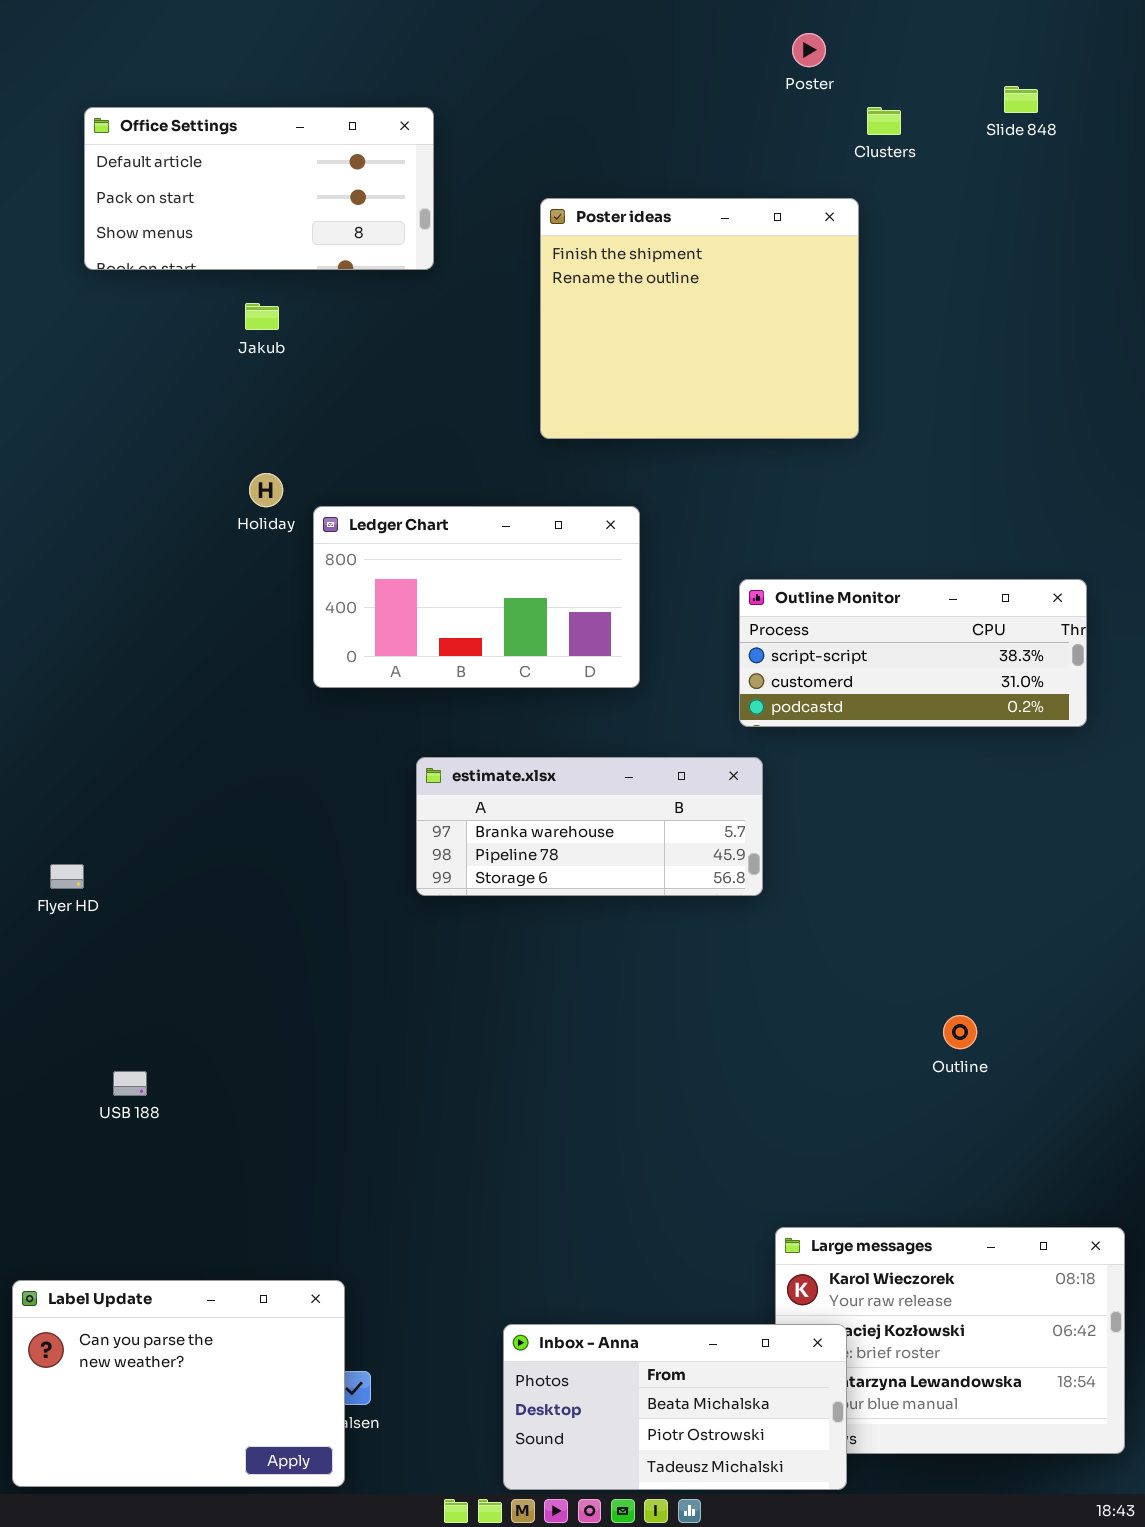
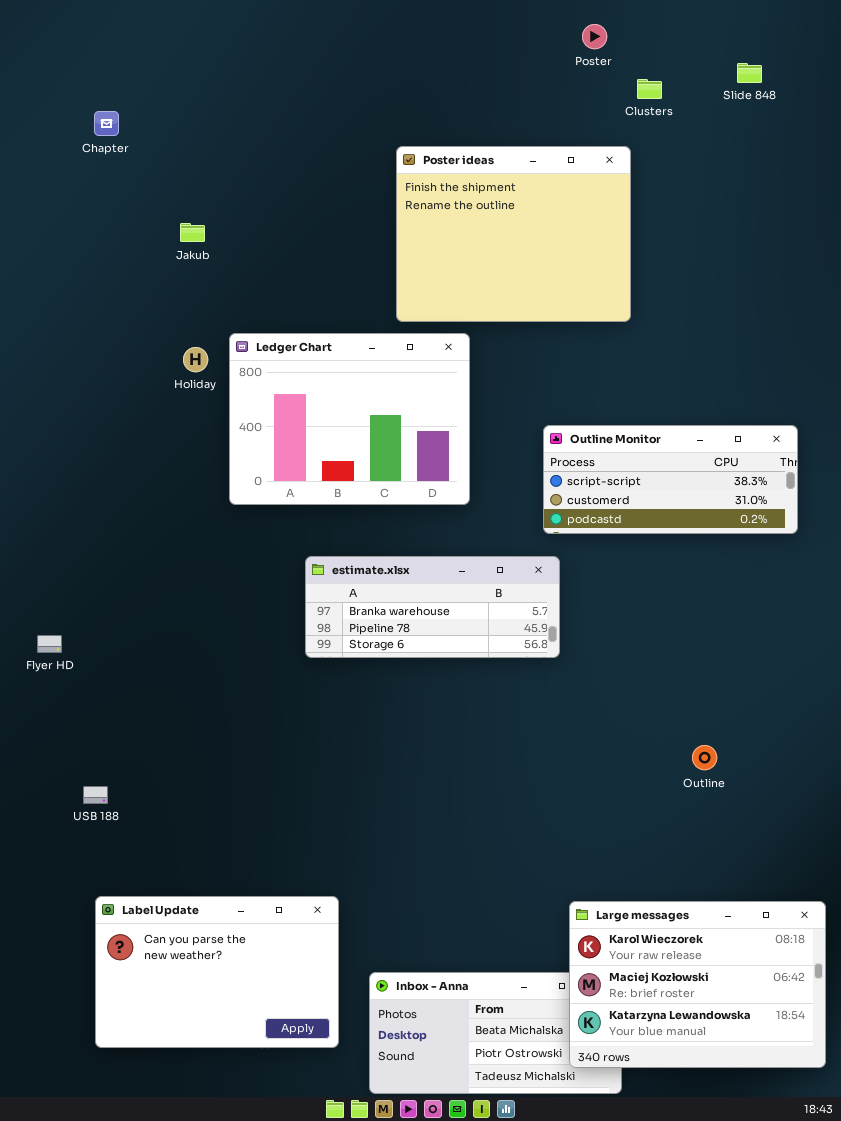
Office Settings: [84,107,434,270] -> none, closed
Ledger Chart: [313,506,640,688] -> [229,333,470,505], resized
Large messages: [775,1227,1125,1454] -> [569,901,826,1068], raised
Label Update: [12,1280,345,1487] -> [95,896,339,1048], moved

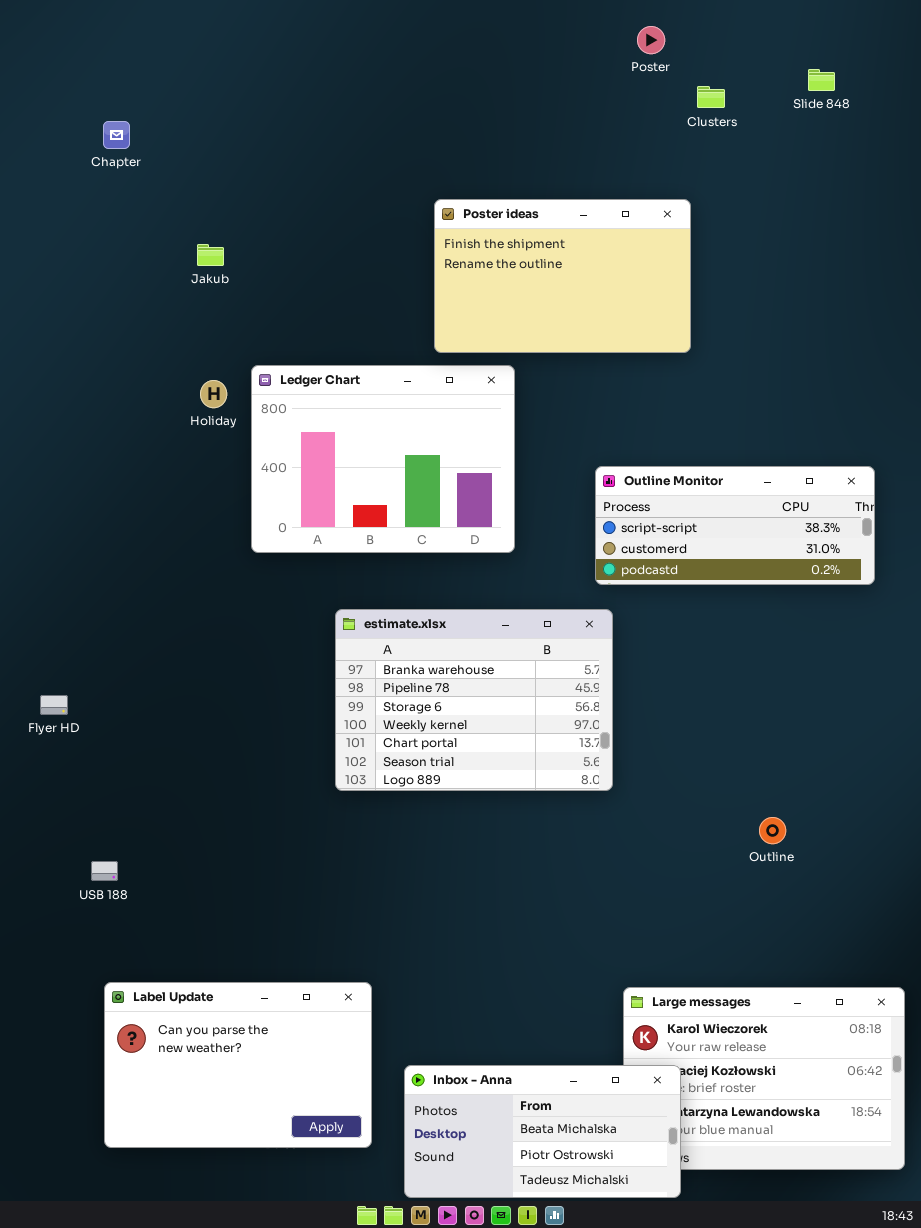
Poster ideas: [396,146,631,322] -> [434,199,691,353], resized
estimate.xlsx: [305,556,560,658] -> [335,609,613,791], resized
Inbox - Anna: [369,972,622,1094] -> [404,1065,681,1198], raised

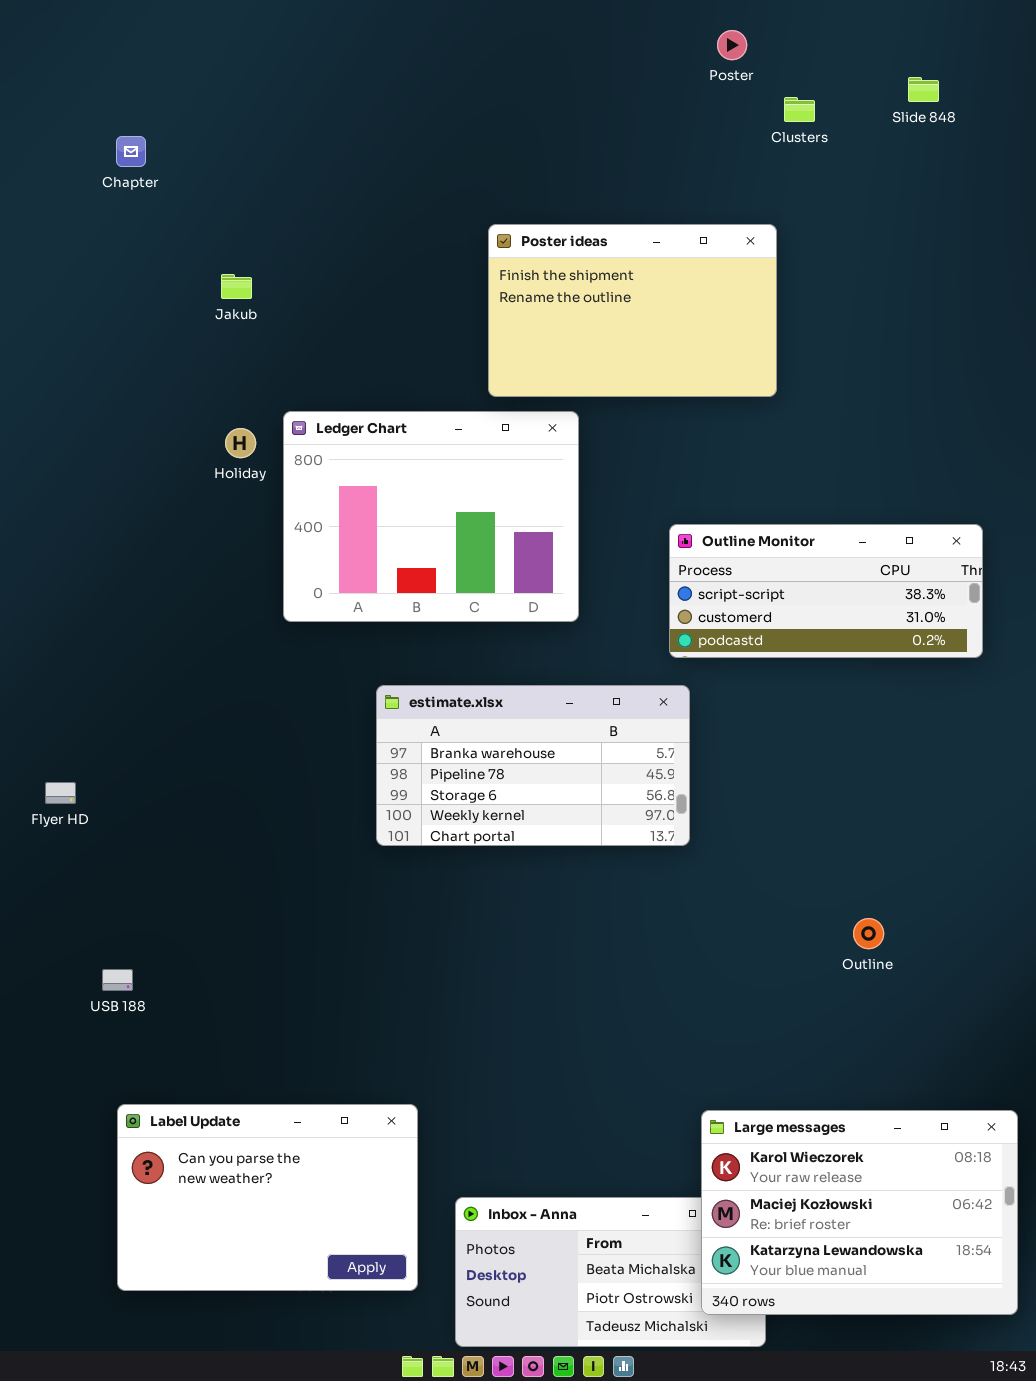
estimate.xlsx: [335,609,613,791] -> [376,685,690,846], resized
Large messages: [623,987,905,1170] -> [701,1110,1018,1315], raised

